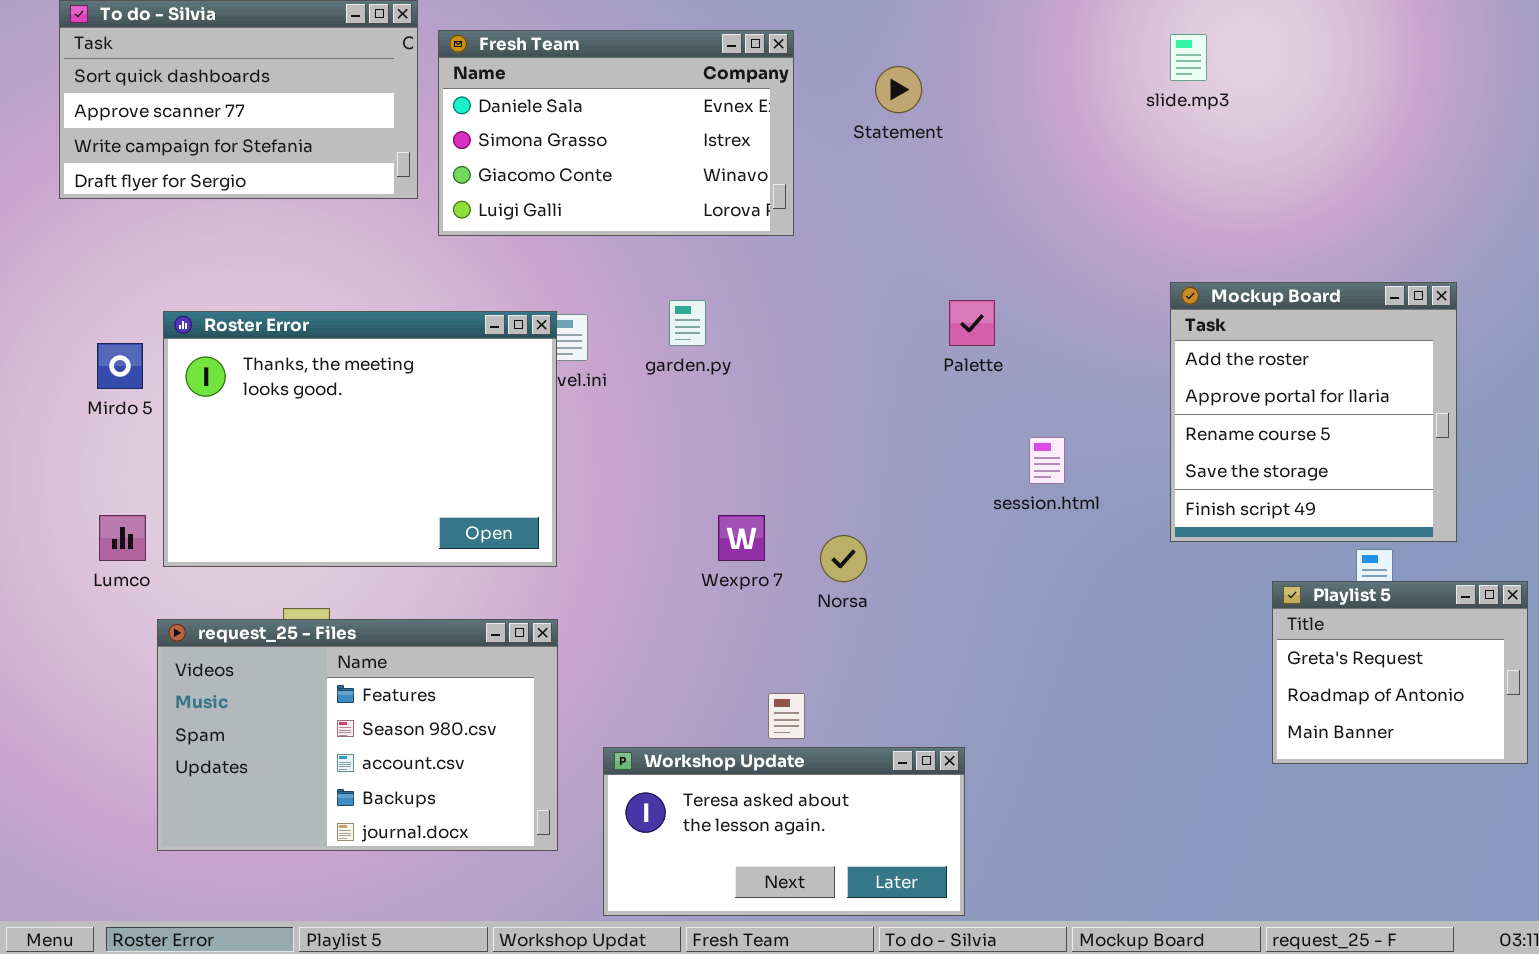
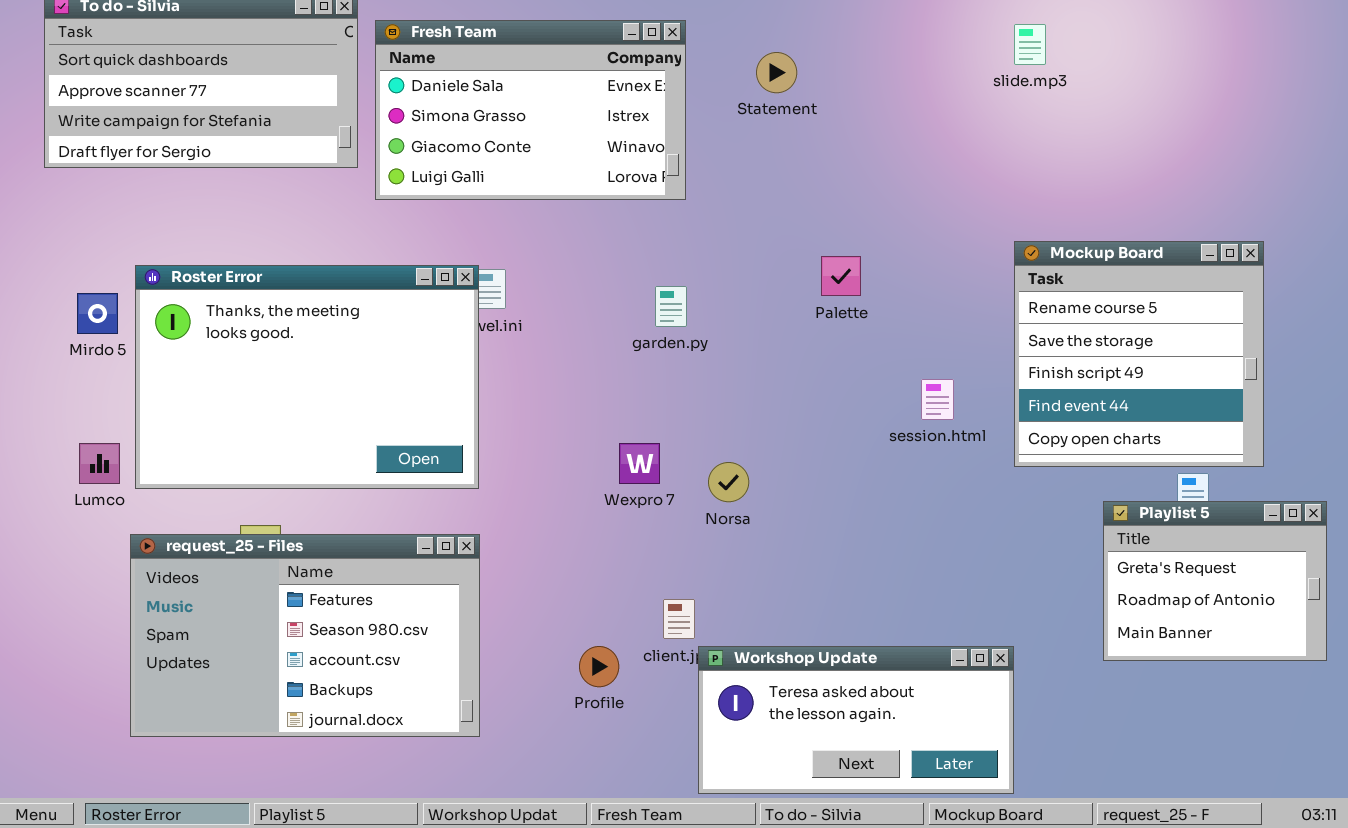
Mockup Board: [1170,282,1457,542] -> [1014,241,1264,467], scrolled down 2 rows
garden.py: [669,300,706,346] -> [655,286,687,327], moved
session.html: [1029,437,1065,484] -> [921,379,954,420], moved
Workshop Update: [603,747,965,916] -> [698,646,1014,794], moved

